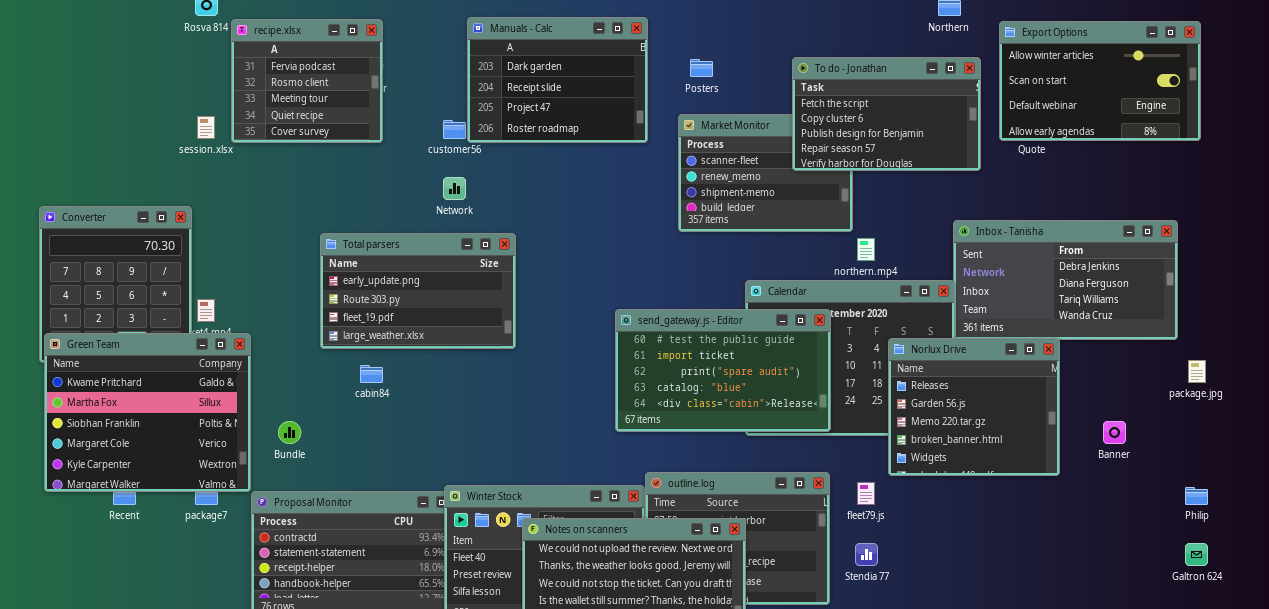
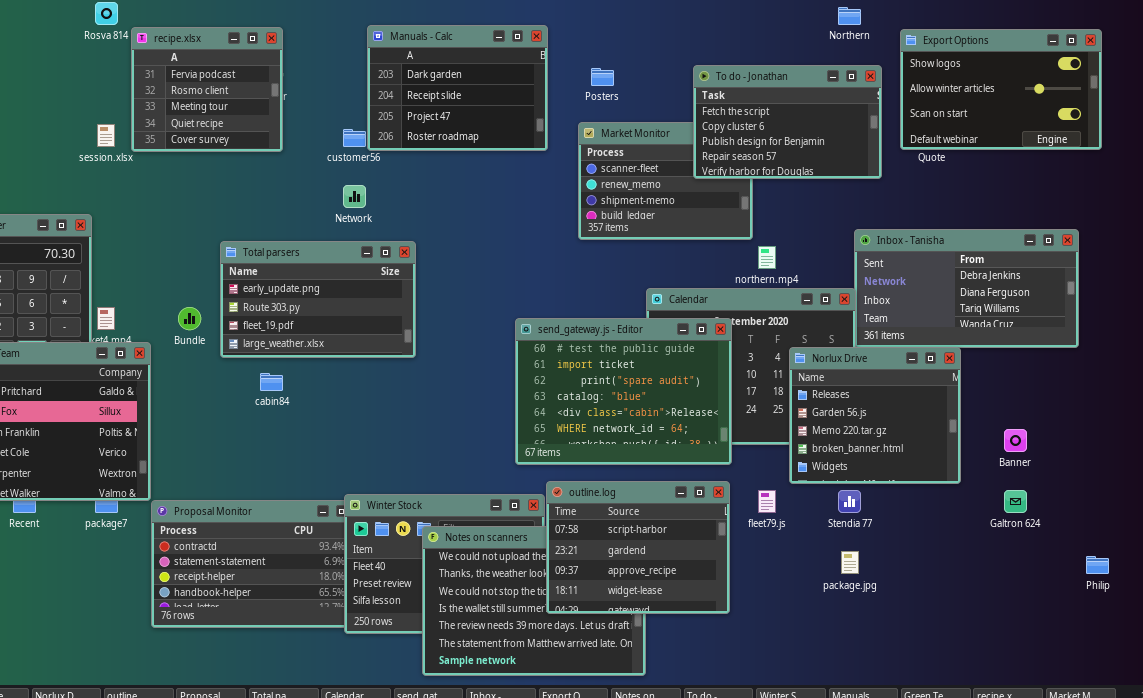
Export Options: [999,21,1201,141] -> [900,29,1102,150], scrolled up 1 row
send_gateway.js - Editor: [615,309,831,432] -> [515,318,732,465], resized
package.jpg: [1188,360,1206,383] -> [841,551,859,574], moved
Bundle: [278,421,301,444] -> [178,307,201,330], moved
outline.log: [645,472,830,605] -> [546,481,730,614], raised
Philip: [1185,487,1208,505] -> [1086,556,1109,574], moved
Stendia 77: [855,543,878,566] -> [838,490,861,513], moved
Galtron 624: [1185,543,1208,566] -> [1004,490,1027,513], moved

